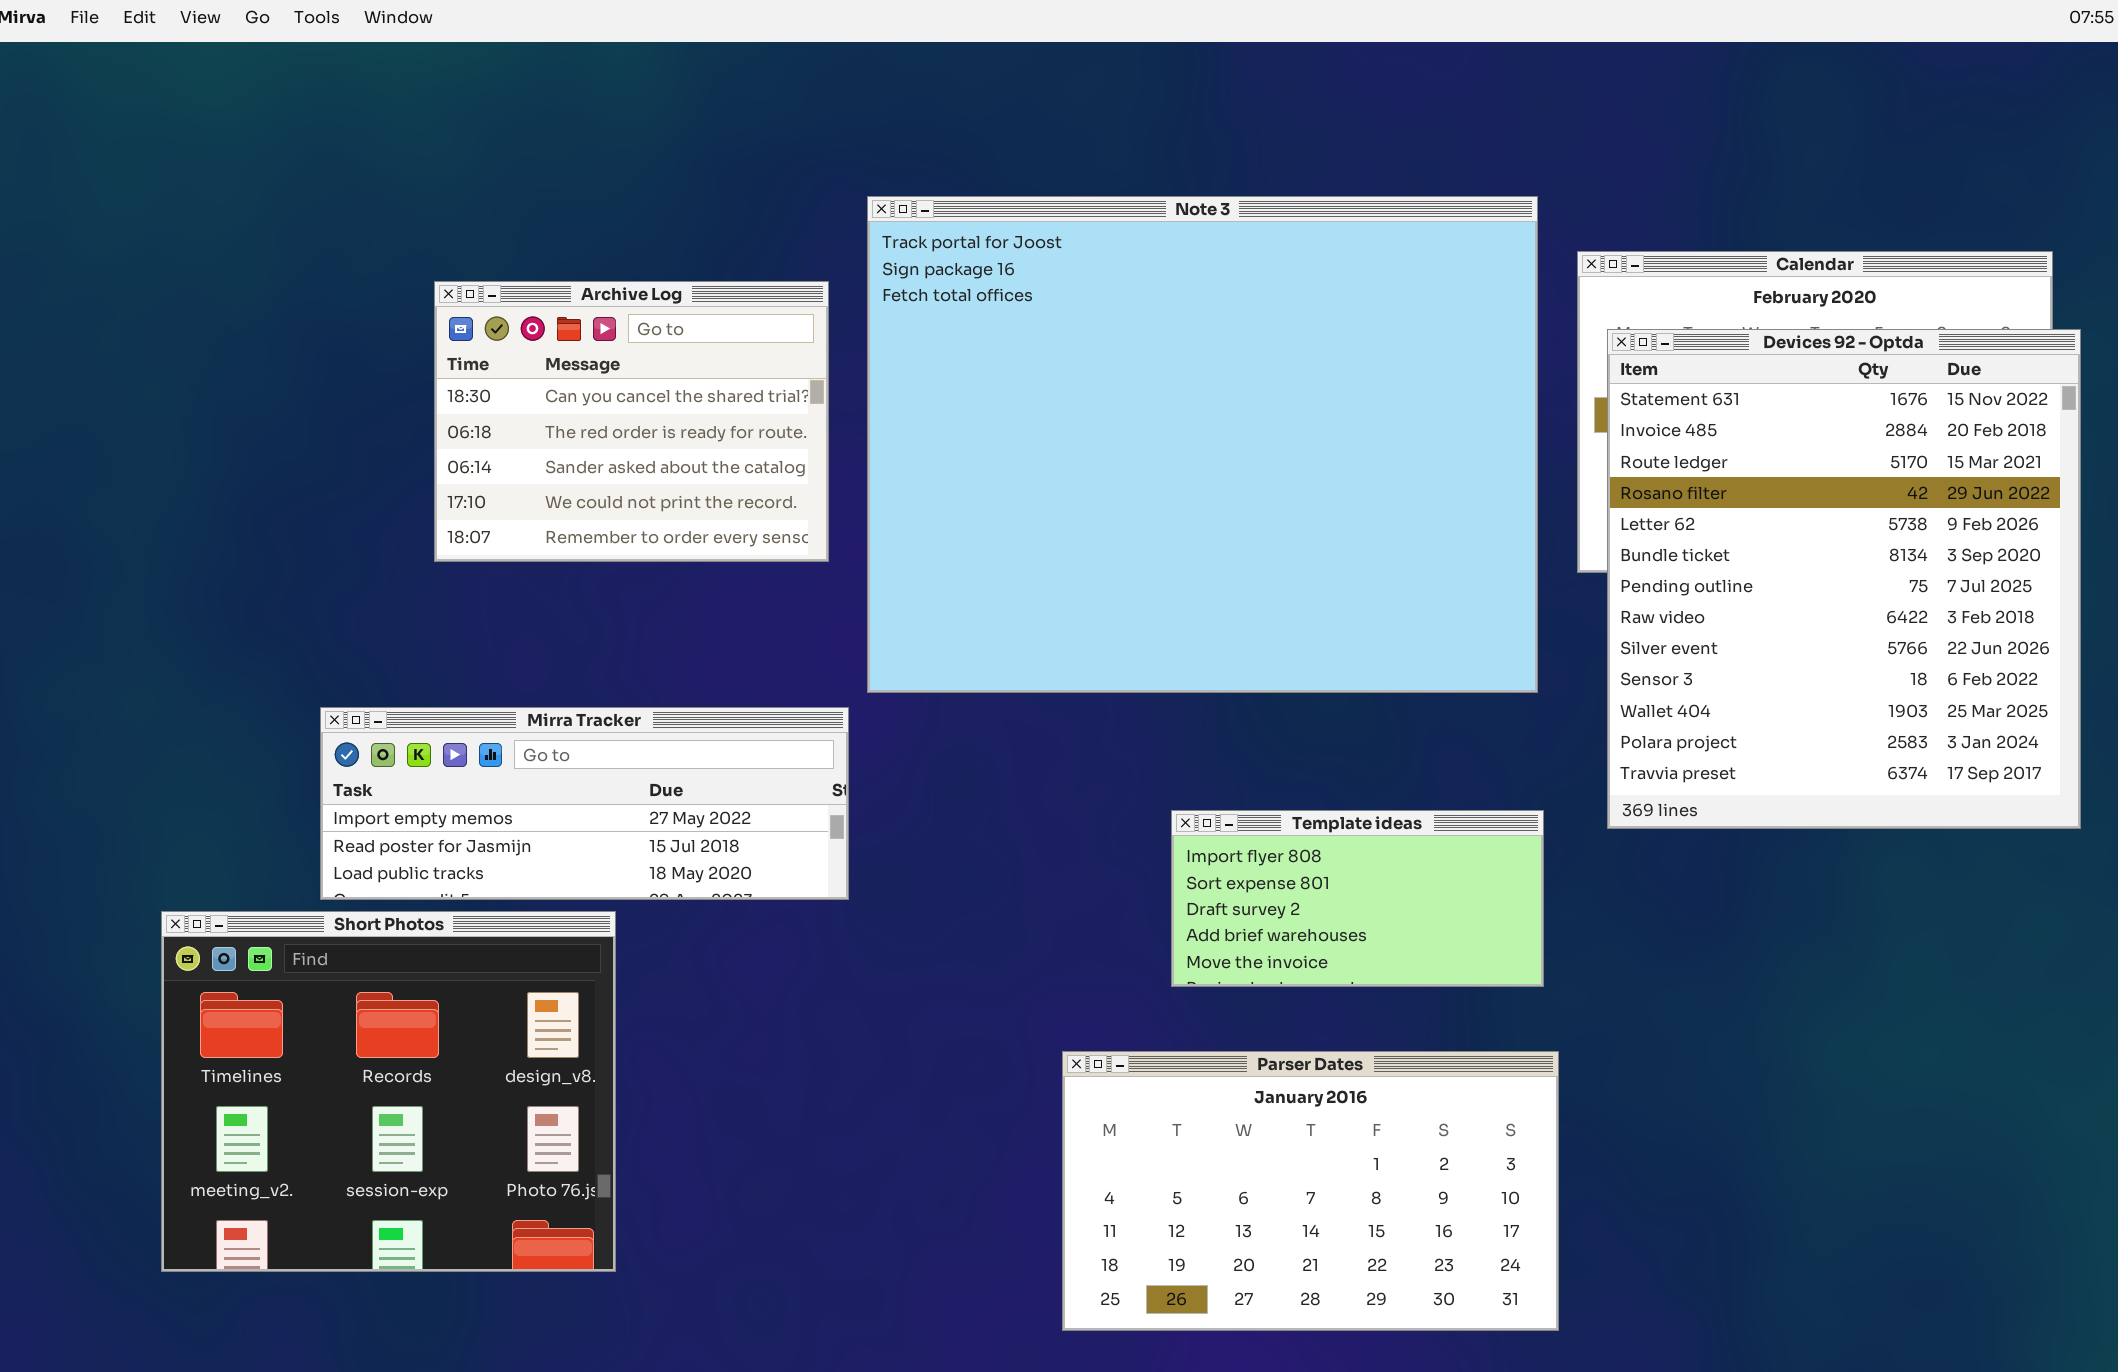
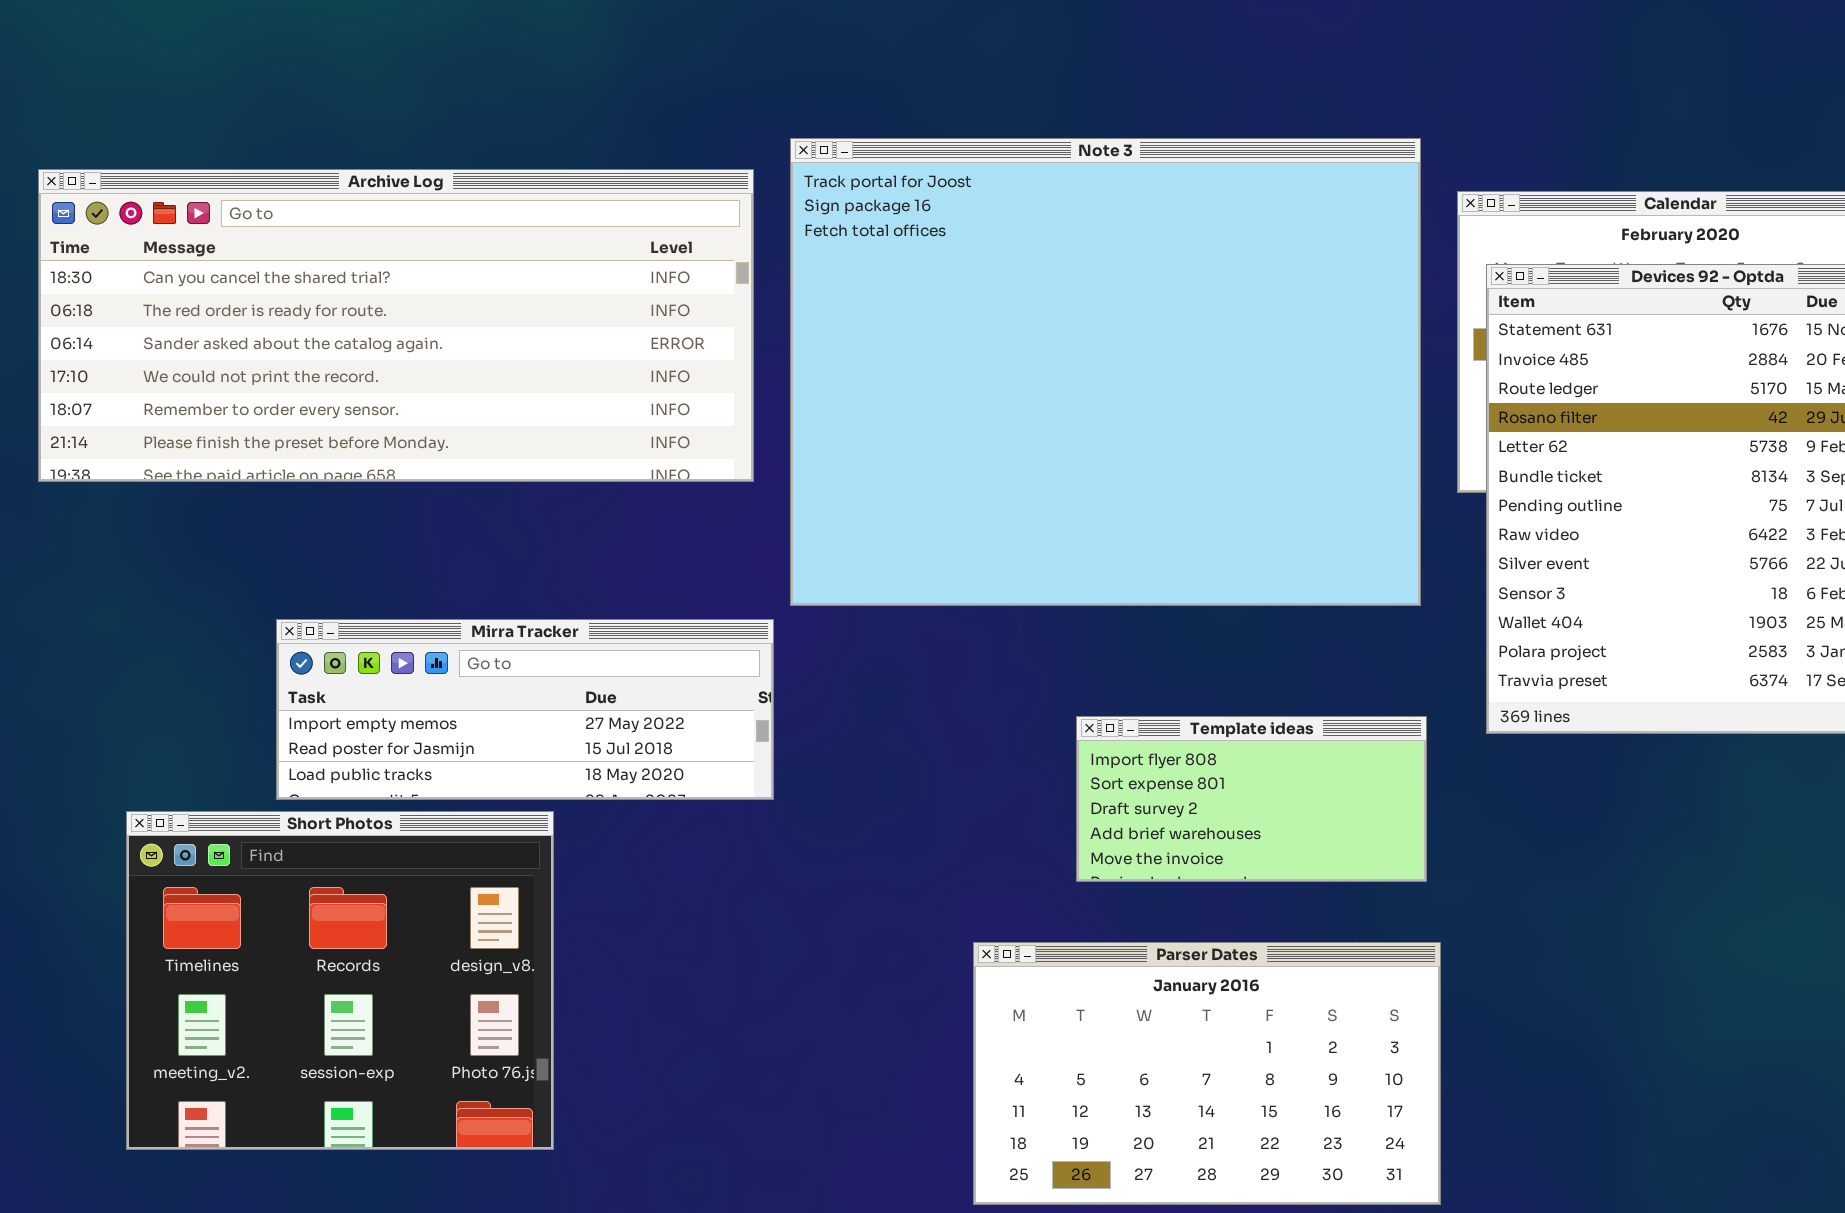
Archive Log: [434,281,829,562] -> [38,169,754,482], resized

